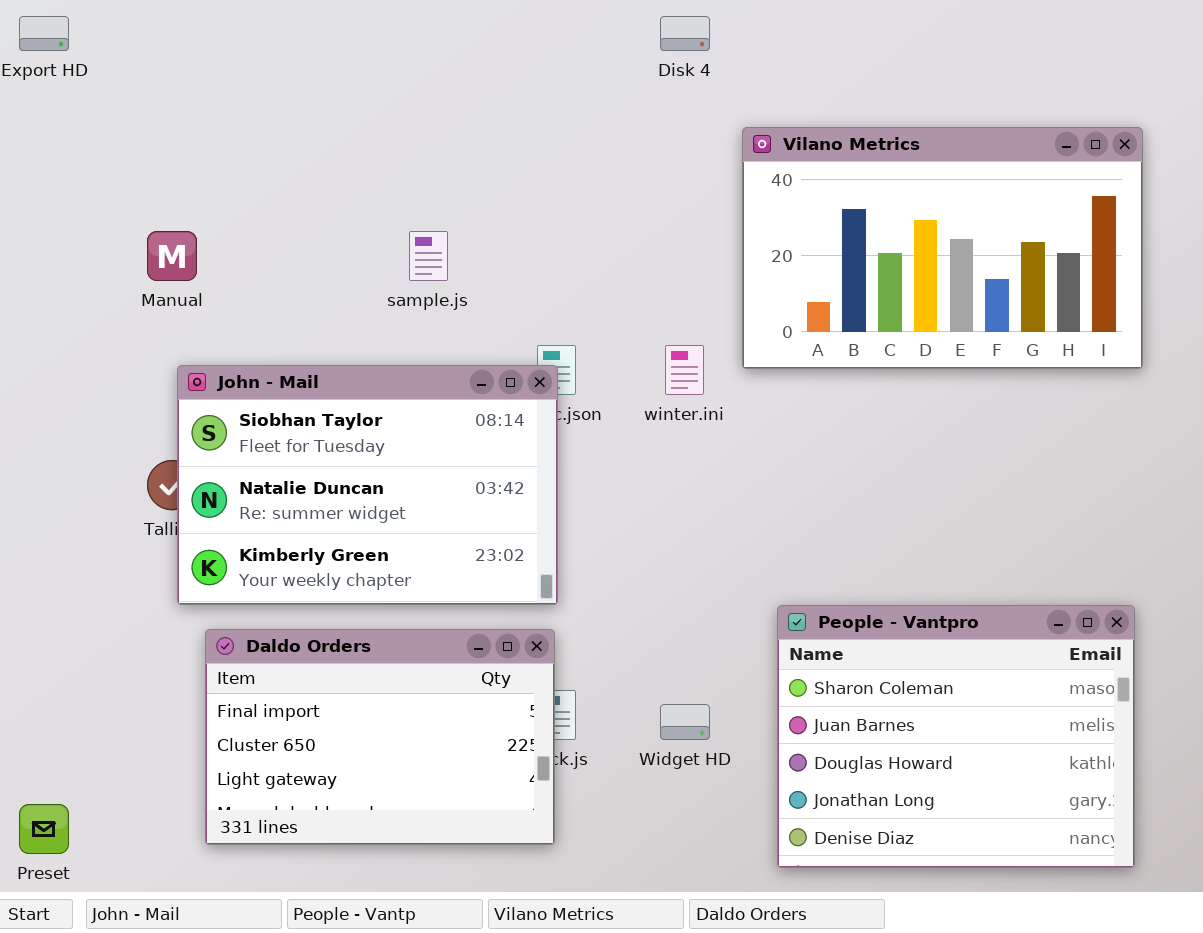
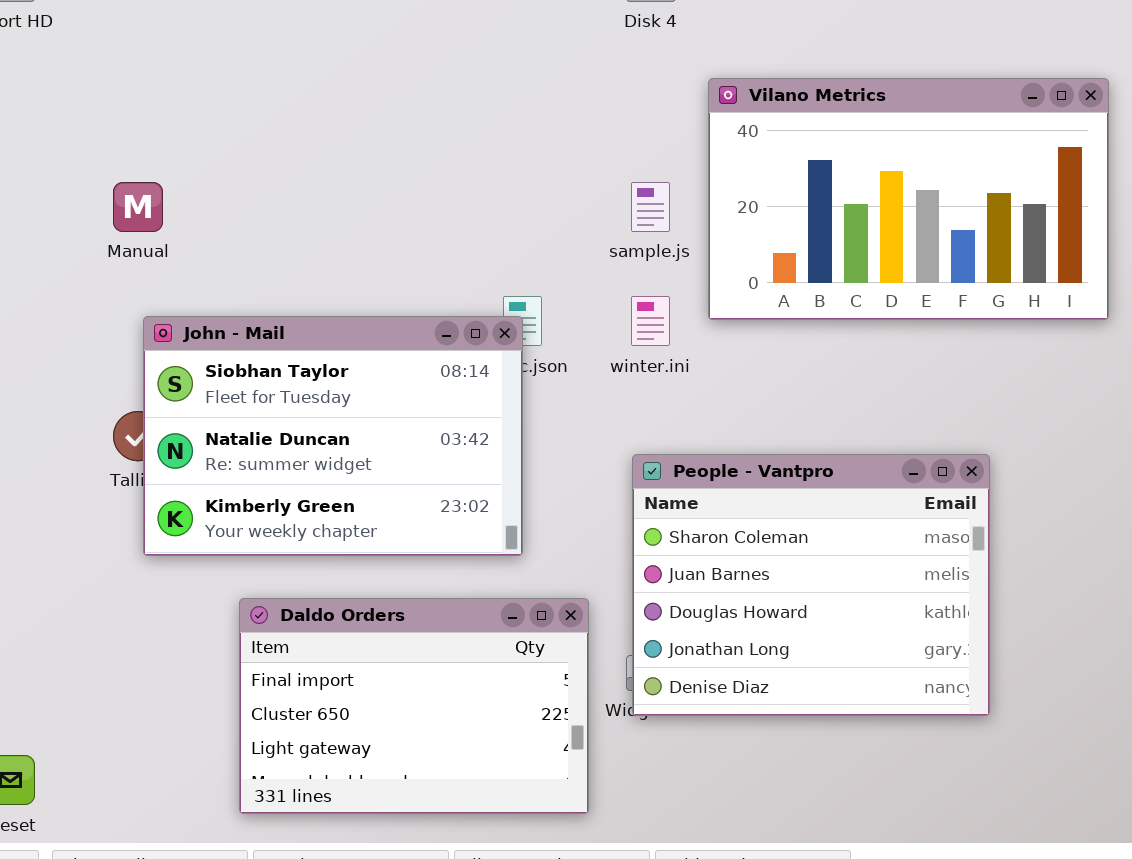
sample.js: [409,231,448,281] -> [631,182,670,232], moved
People - Vantpro: [777,605,1135,868] -> [632,454,990,716], moved
Daldo Orders: [205,629,555,845] -> [239,598,589,814], moved

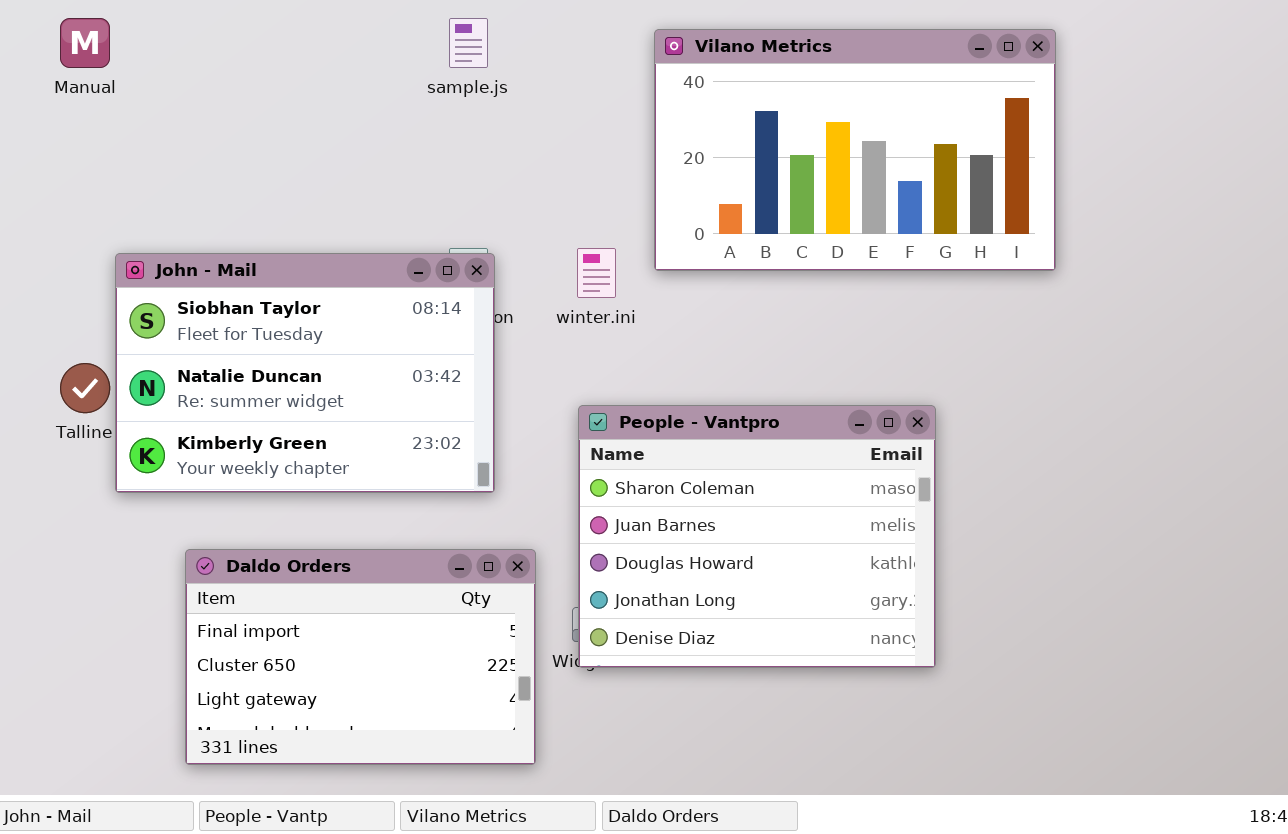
Manual: [113,182,163,232] -> [60,18,110,68], moved
sample.js: [631,182,670,232] -> [449,18,488,68], moved
John - Mail: [143,316,523,556] -> [115,253,495,493], moved

